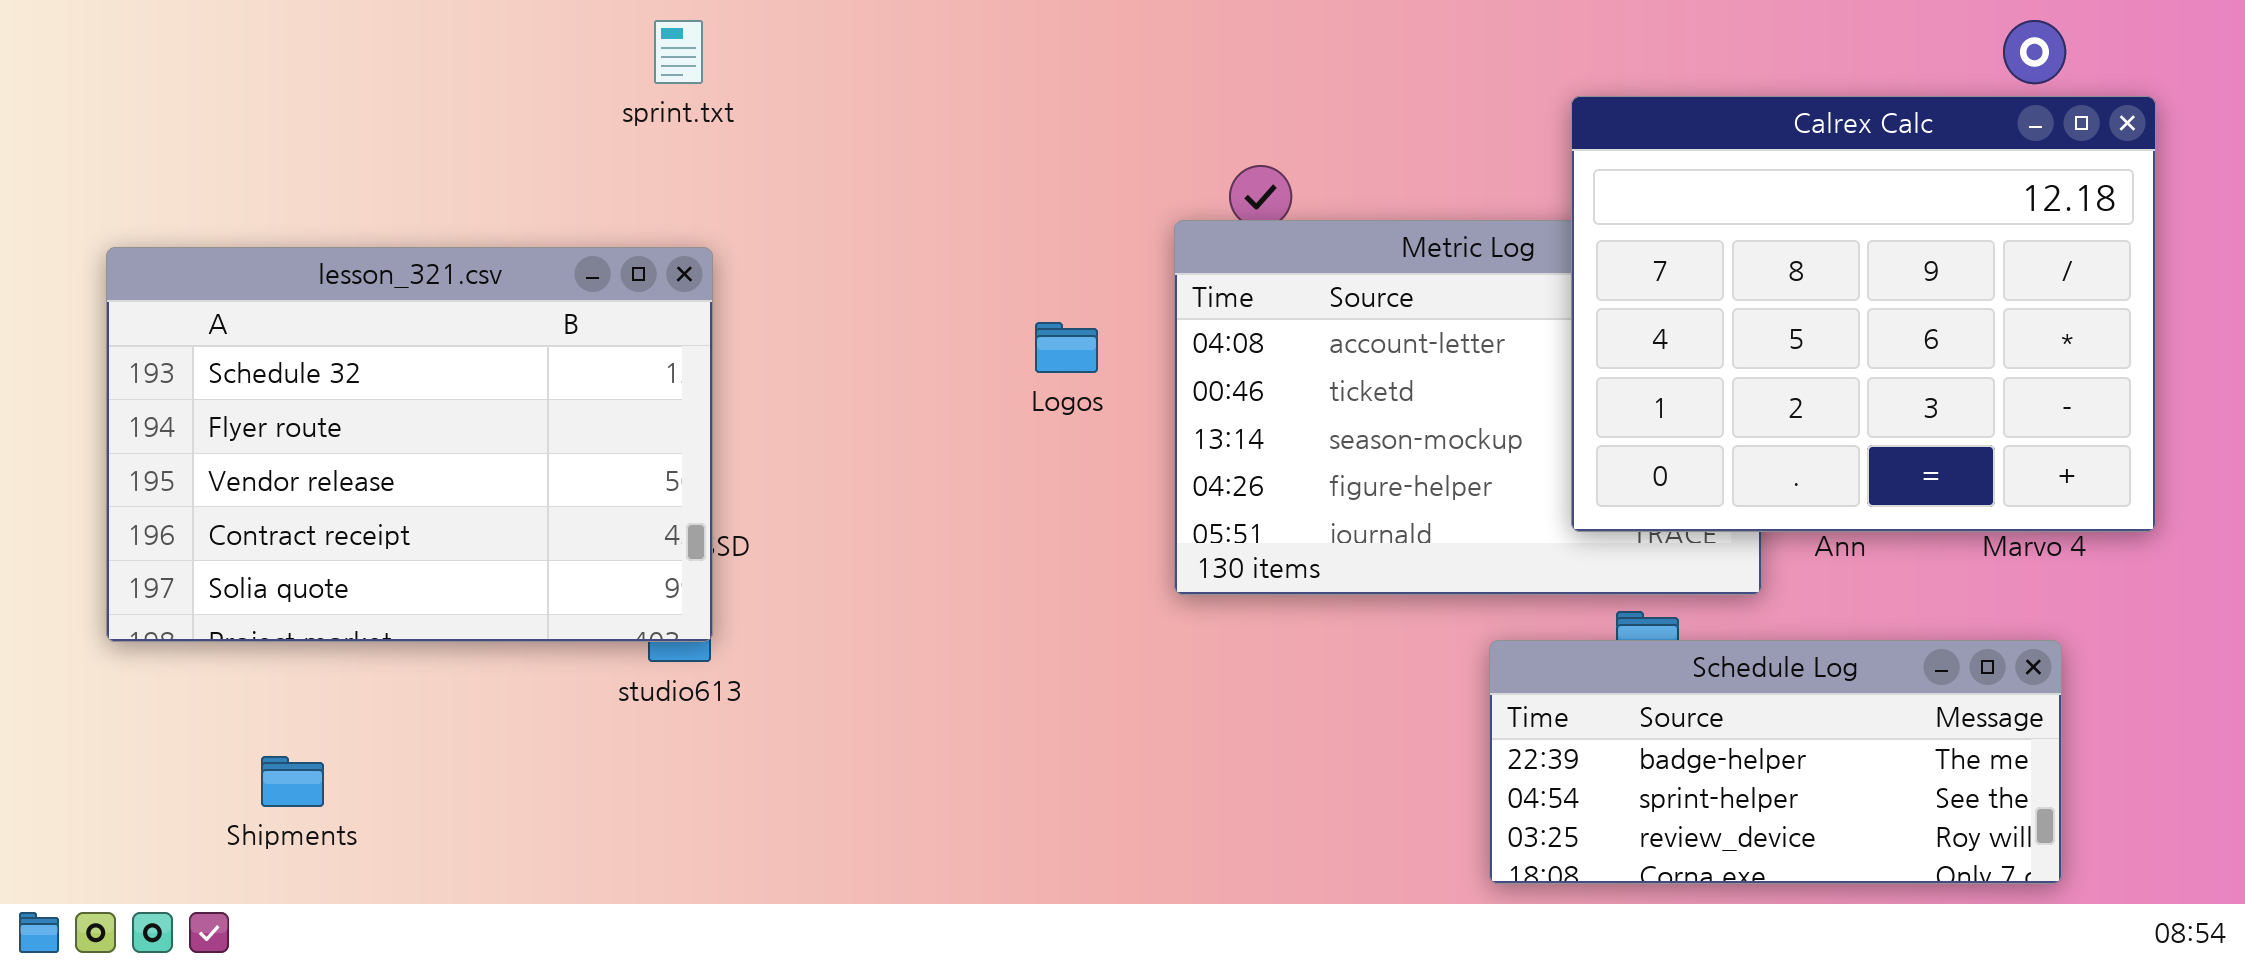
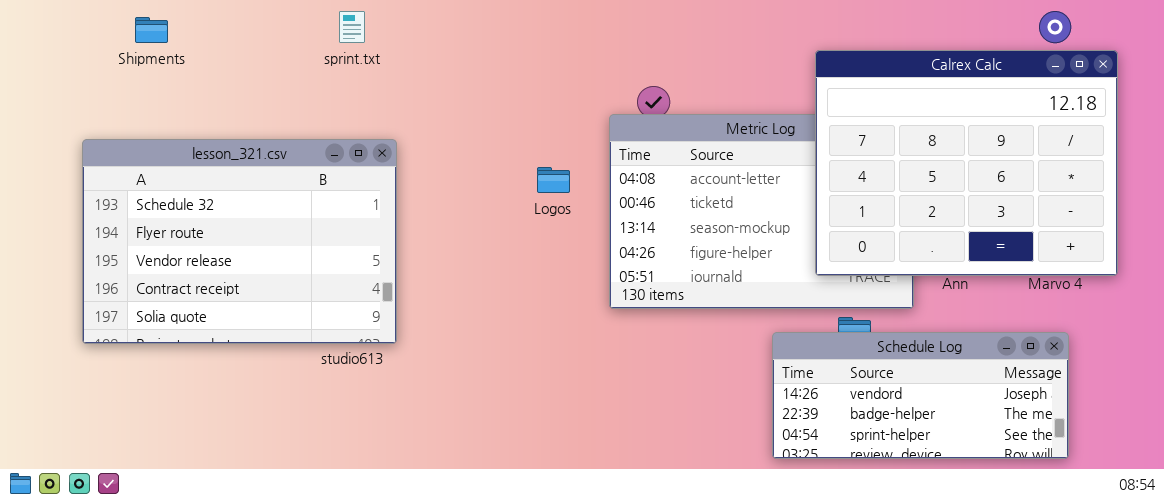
lesson_321.csv: [106,247,713,642] -> [82,139,397,344], moved
Schedule Log: [1489,640,2062,884] -> [772,332,1069,459], scrolled up 1 row
Shipments: [261,756,324,807] -> [135,17,168,43], moved

